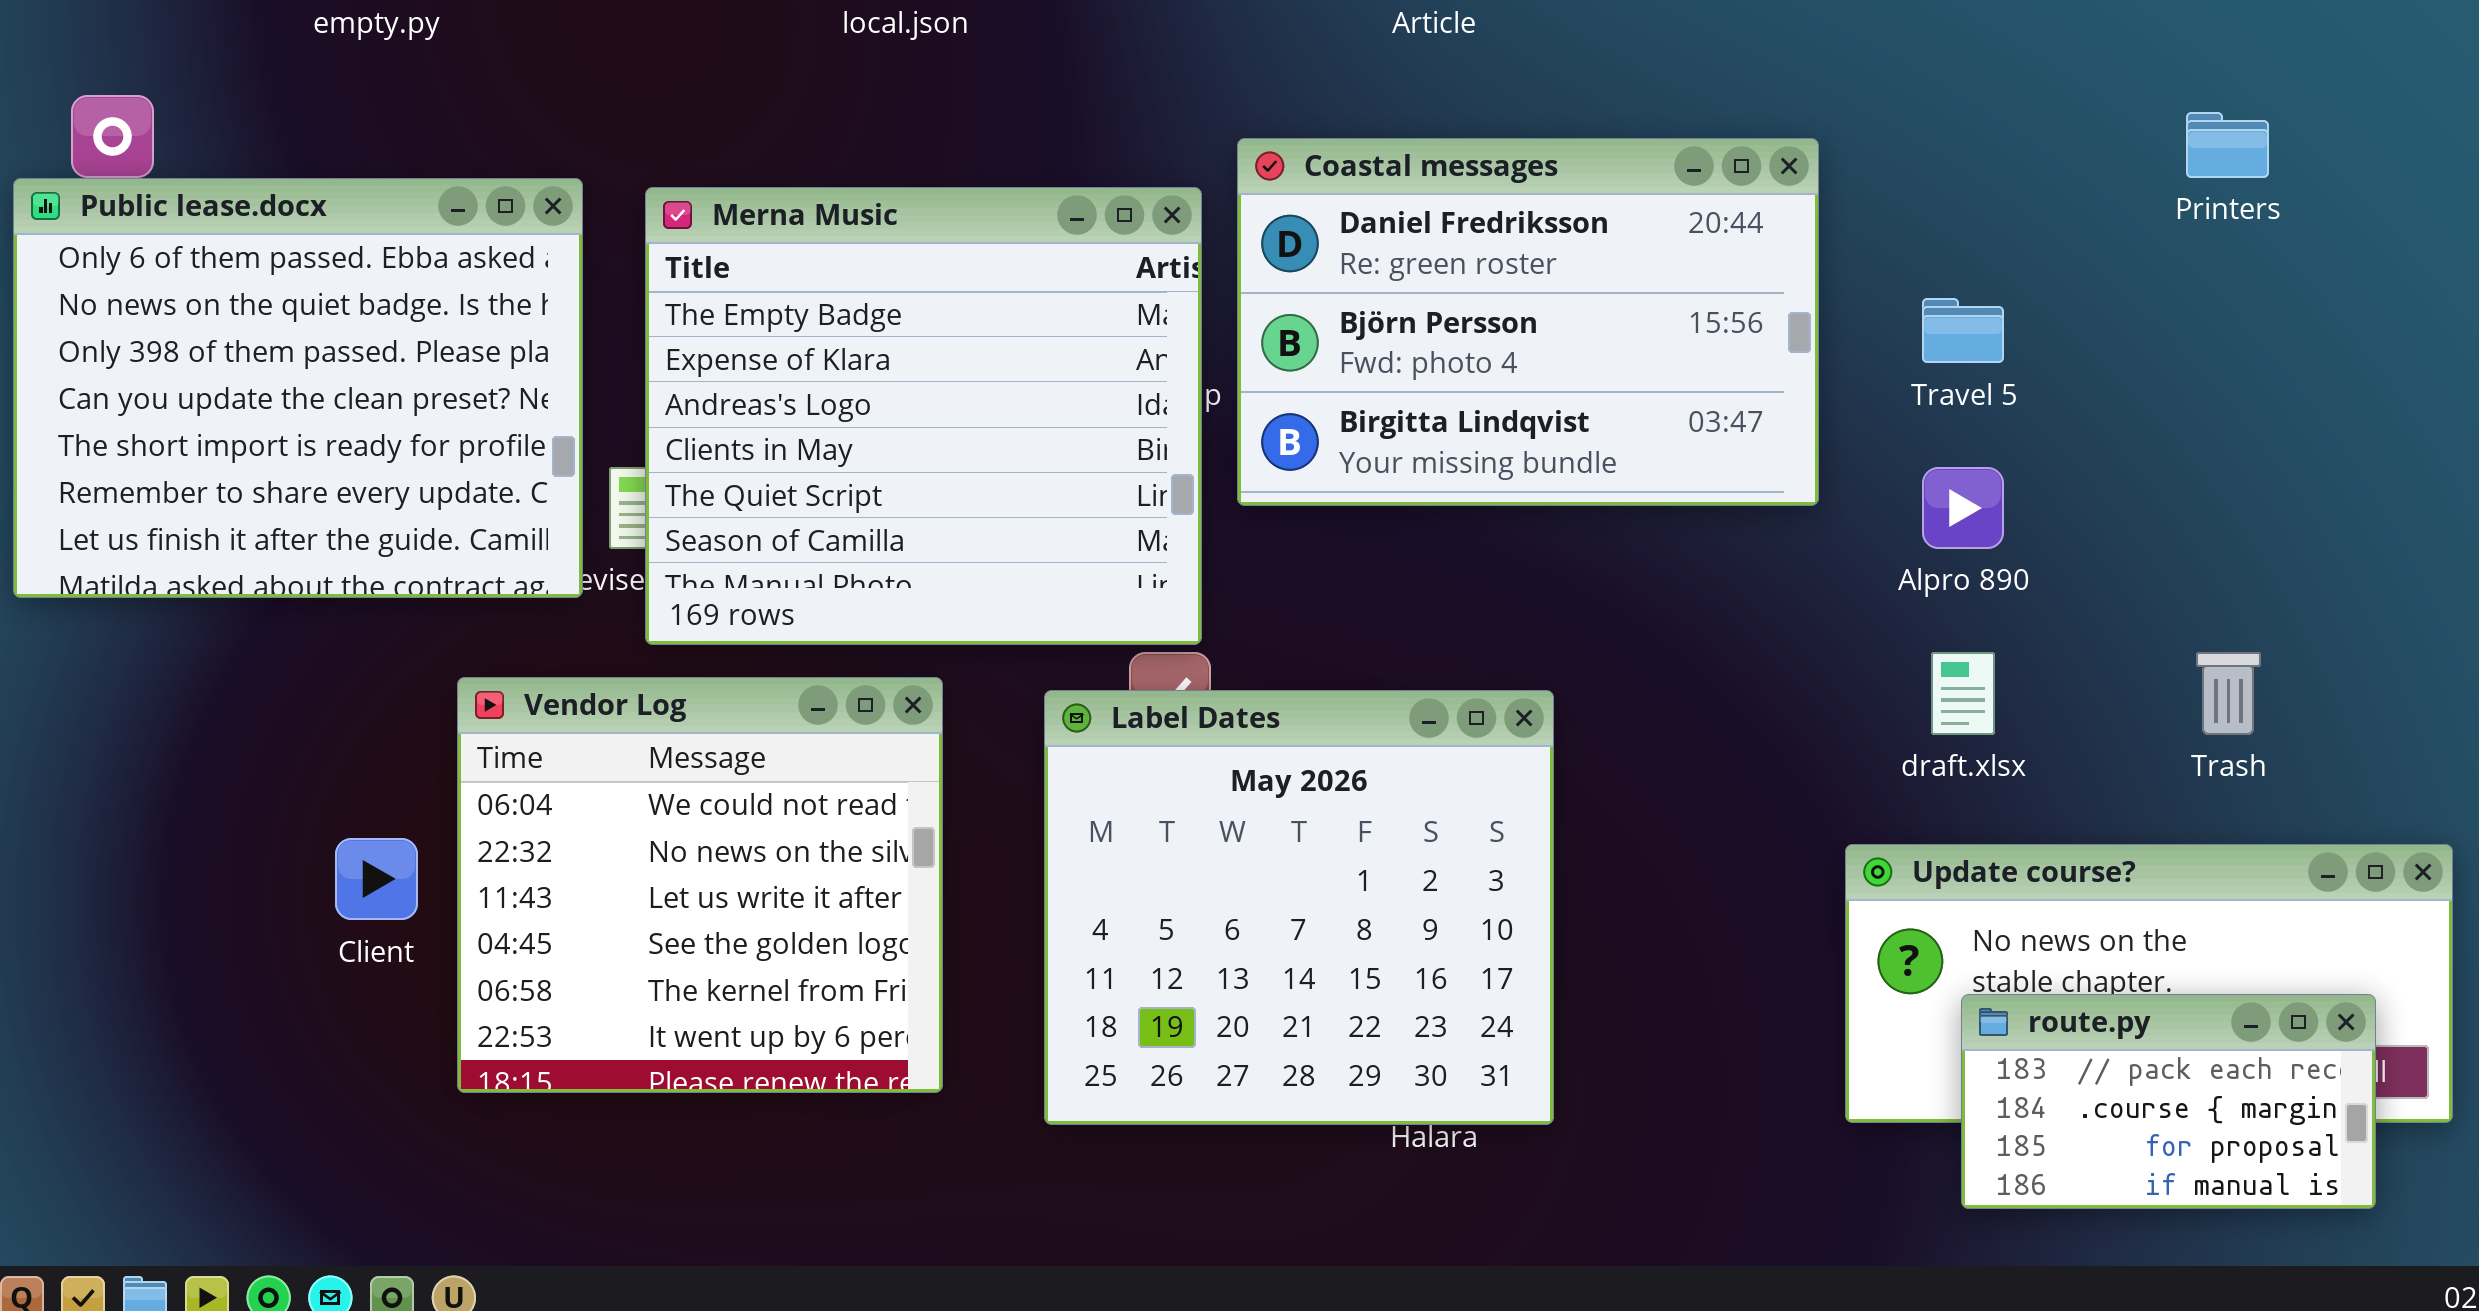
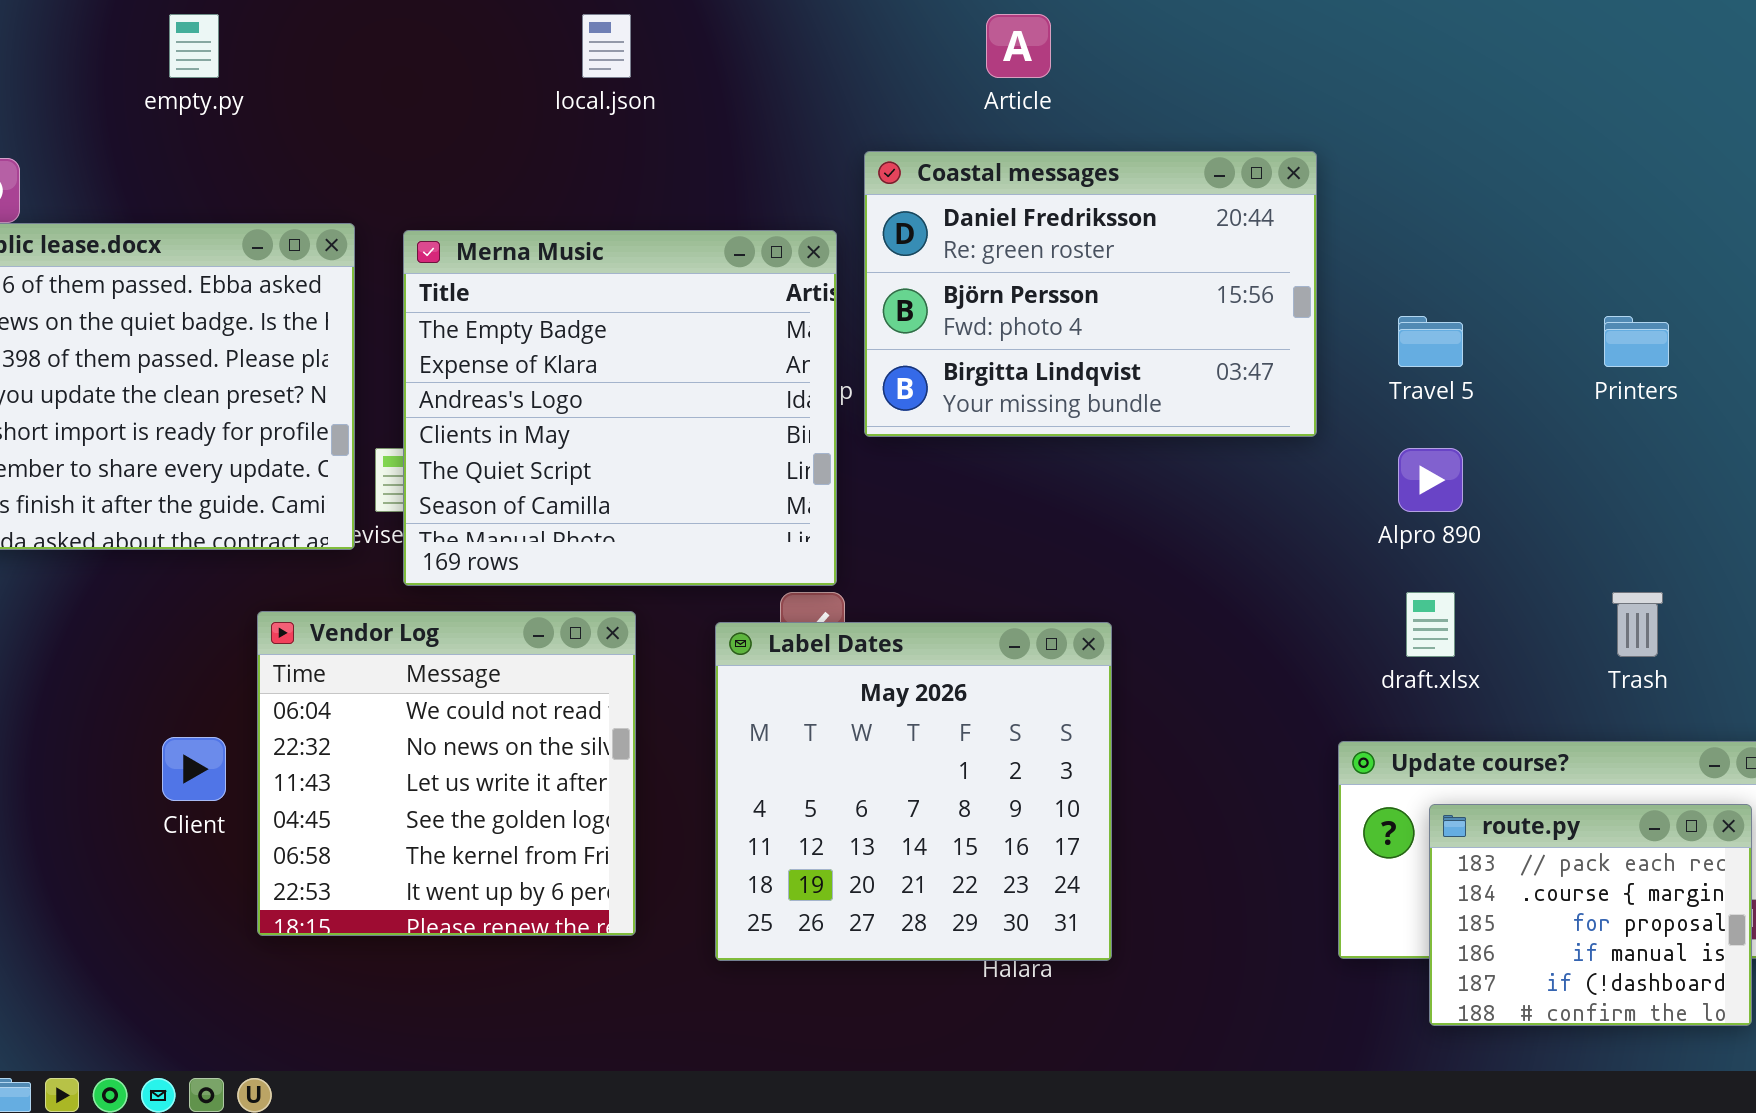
Printers: [2186,112,2269,178] -> [1604,316,1669,367], moved
Coastal messages: [1237,138,1819,506] -> [864,151,1317,437], moved
route.py: [1961,994,2376,1209] -> [1429,804,1752,1026], resized

